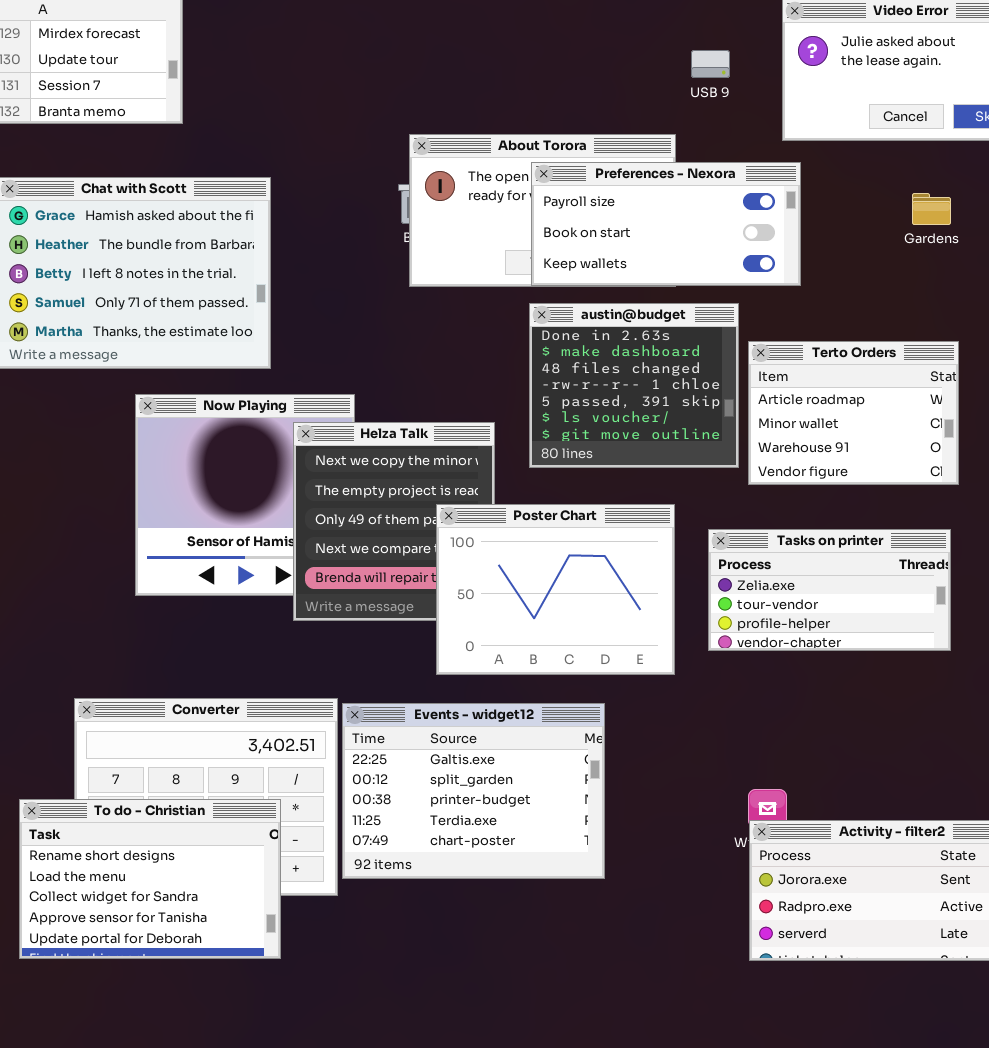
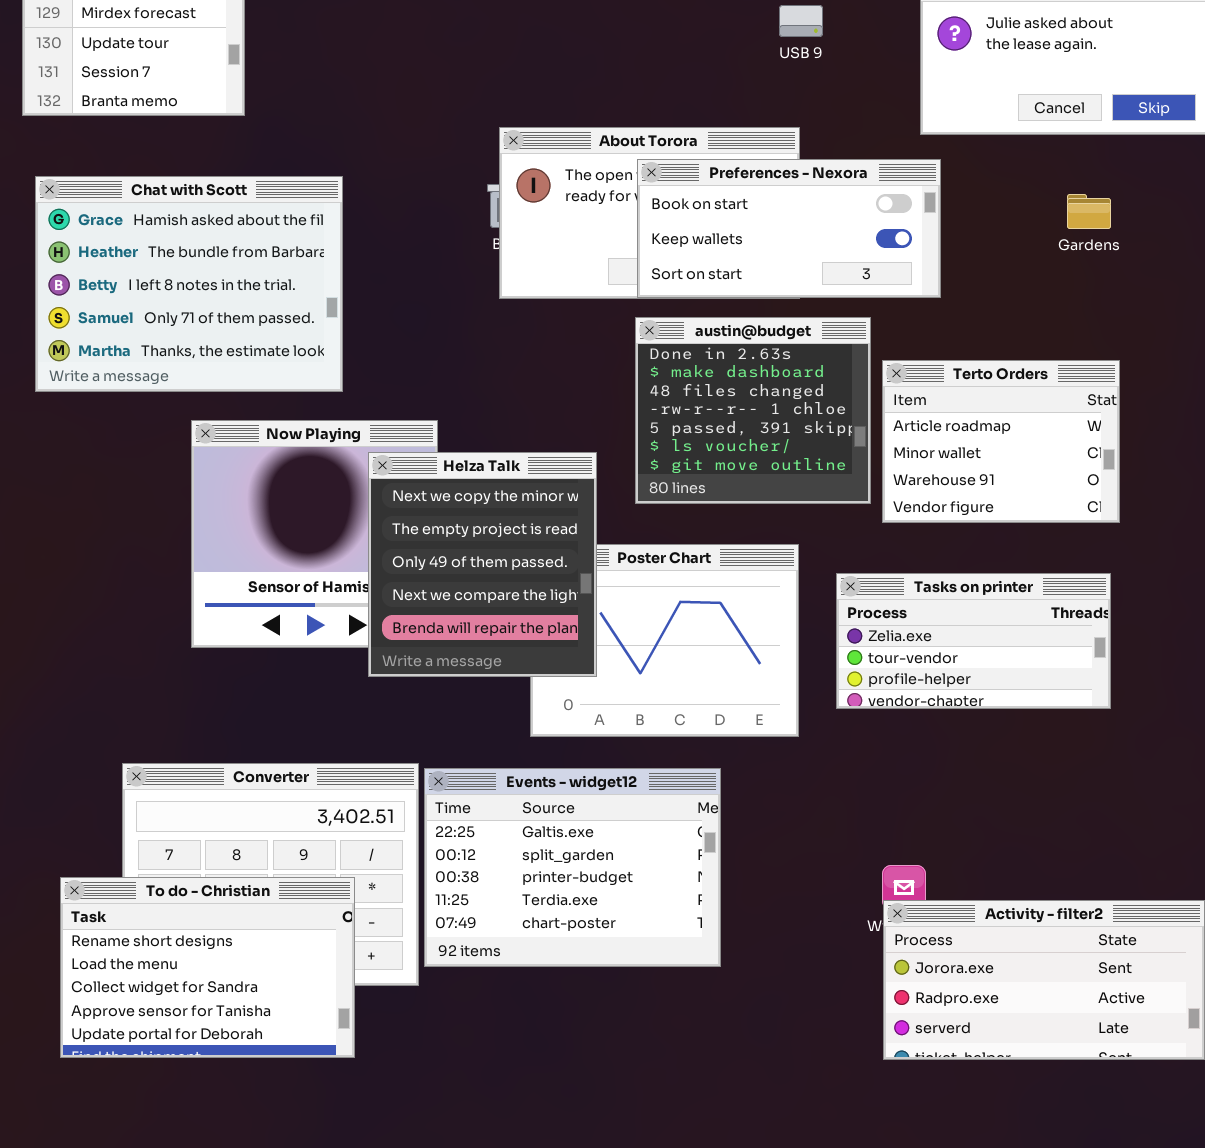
USB 9: [691,50,730,78] -> [779,5,823,37], moved
Preferences - Nexora: [531,162,801,286] -> [637,159,941,298], scrolled down 1 row
Helza Talk: [293,422,495,621] -> [368,452,597,677], raised

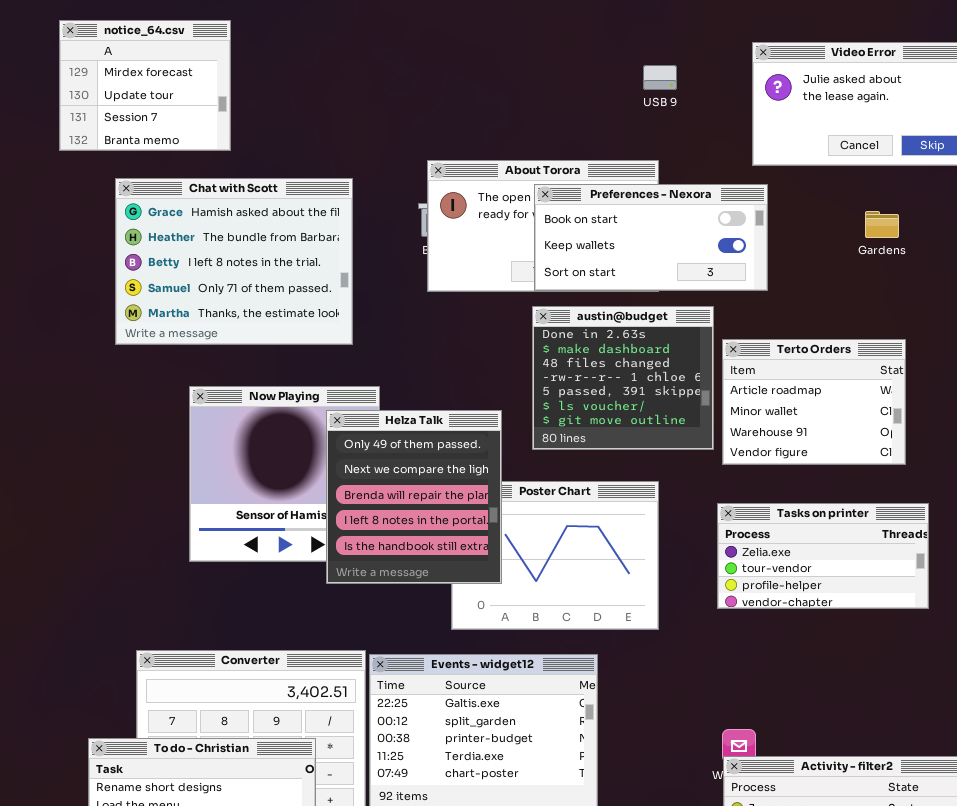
Chat with Scott: [35,176,343,392] -> [115,178,353,345], moved
Helza Talk: [368,452,597,677] -> [326,410,502,584], scrolled down 2 rows
Tasks on printer: [836,573,1111,709] -> [717,503,929,609], moved

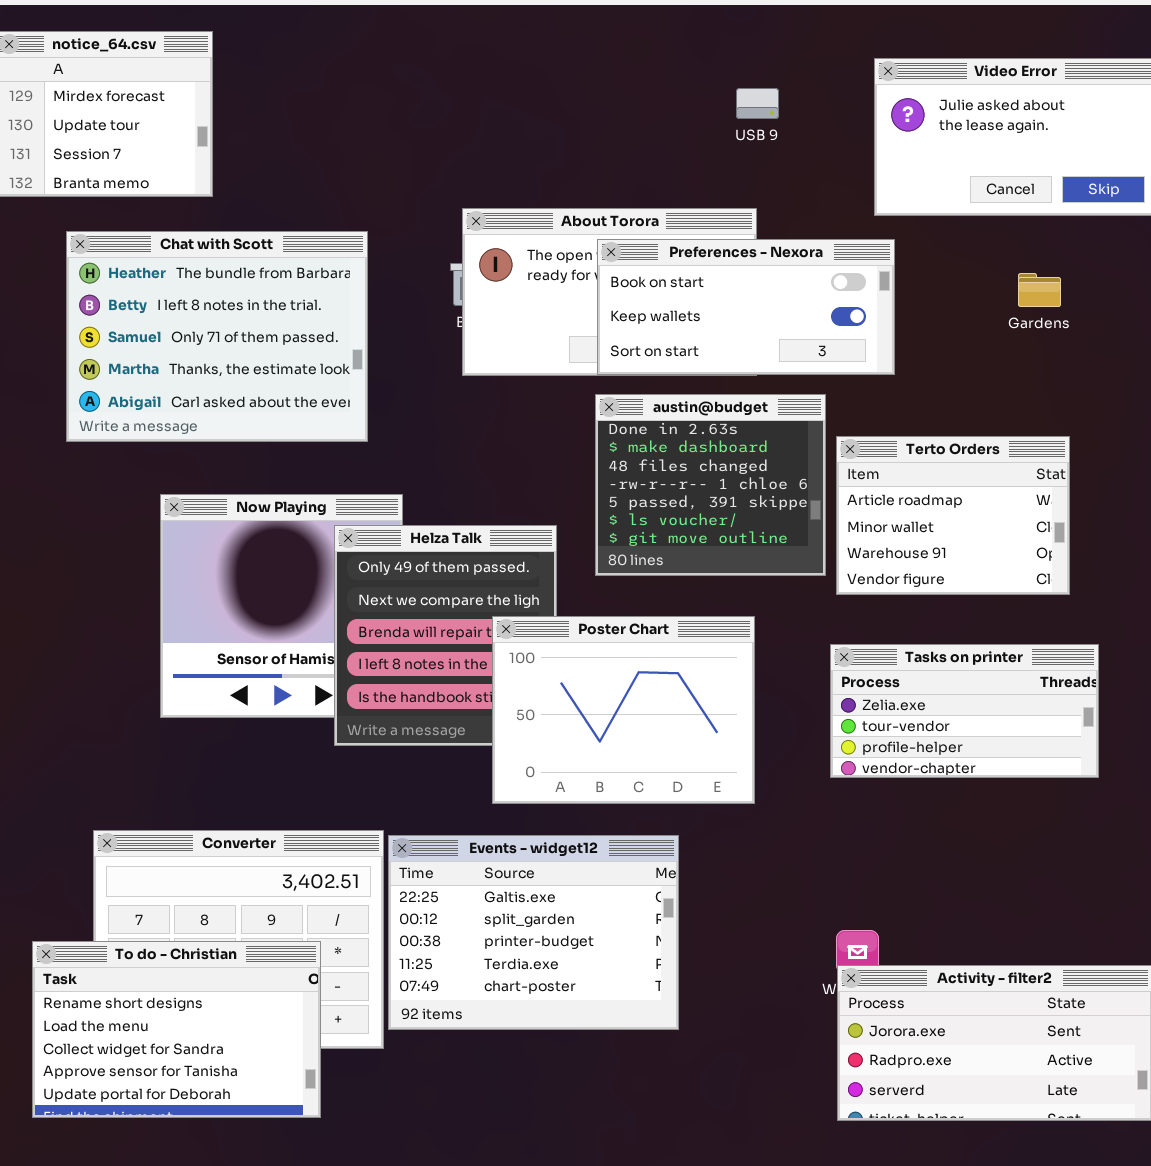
Chat with Scott: [115,178,353,345] -> [66,231,368,442], scrolled down 1 row
Poster Chart: [451,481,659,630] -> [492,616,755,804], raised

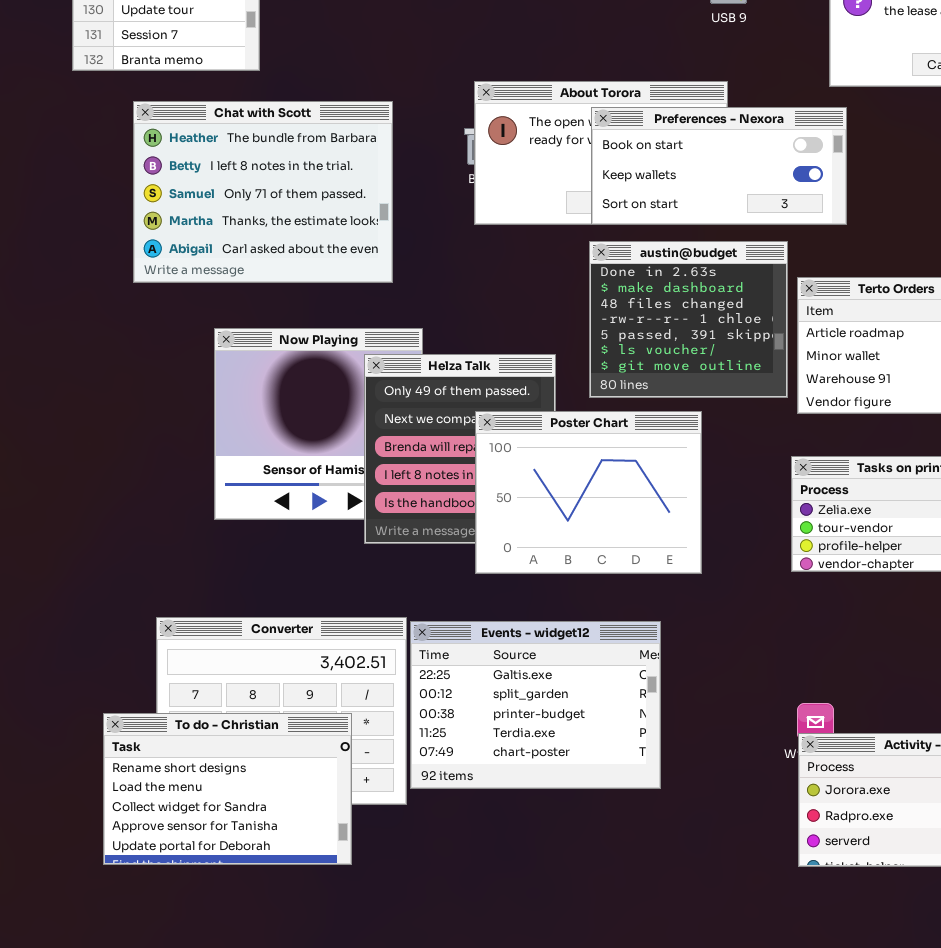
Poster Chart: [492,616,755,804] -> [475,411,702,574], moved

